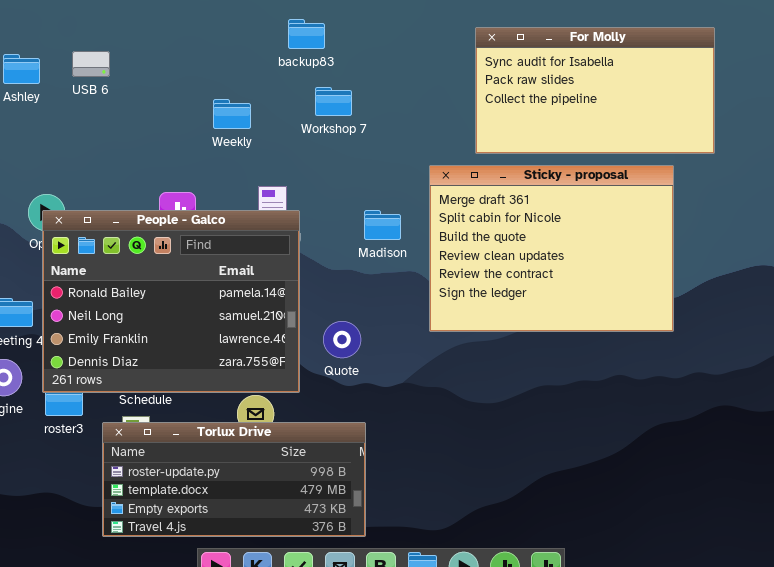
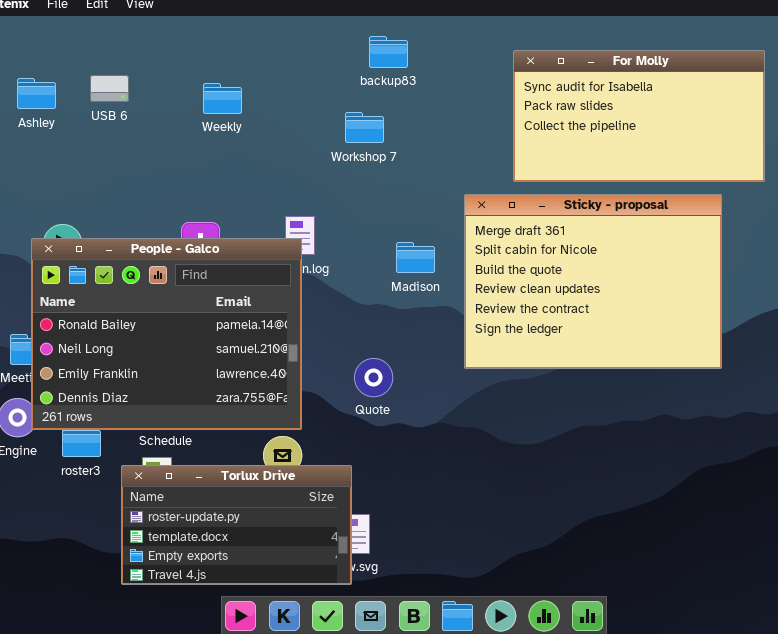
backup83: [288,19,325,49] -> [369,36,408,68], moved
Weekly: [213,99,251,129] -> [203,83,242,114], moved
People - Galco: [42,210,300,393] -> [31,238,302,430], moved
Torlux Drive: [102,422,366,537] -> [121,465,352,585], resized

